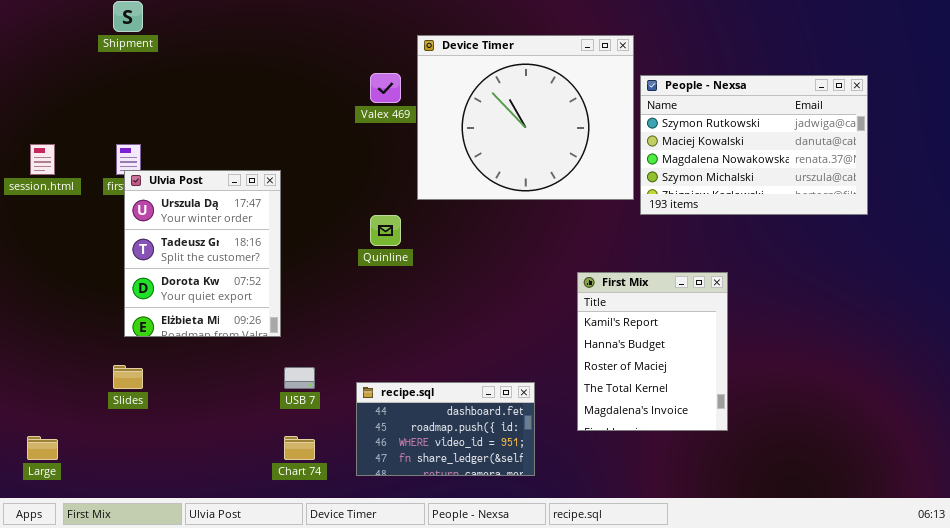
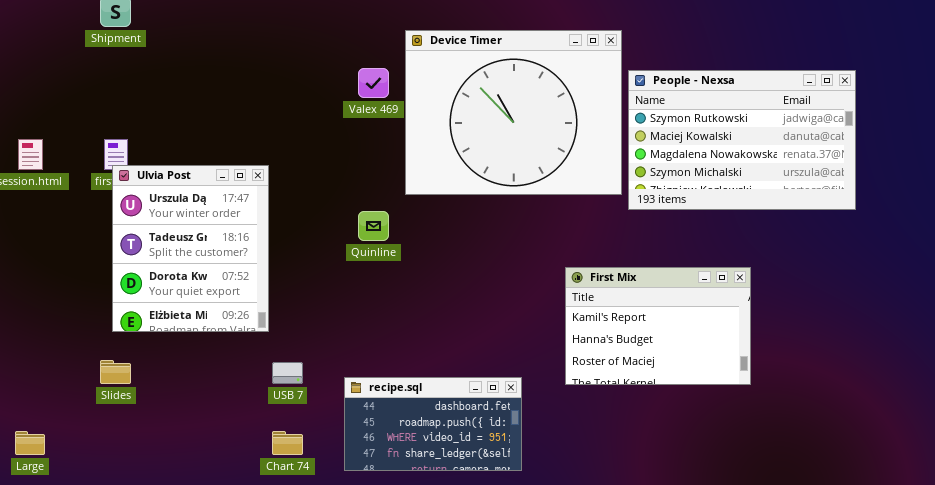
First Mix: [577,272,728,431] -> [565,267,751,385], resized

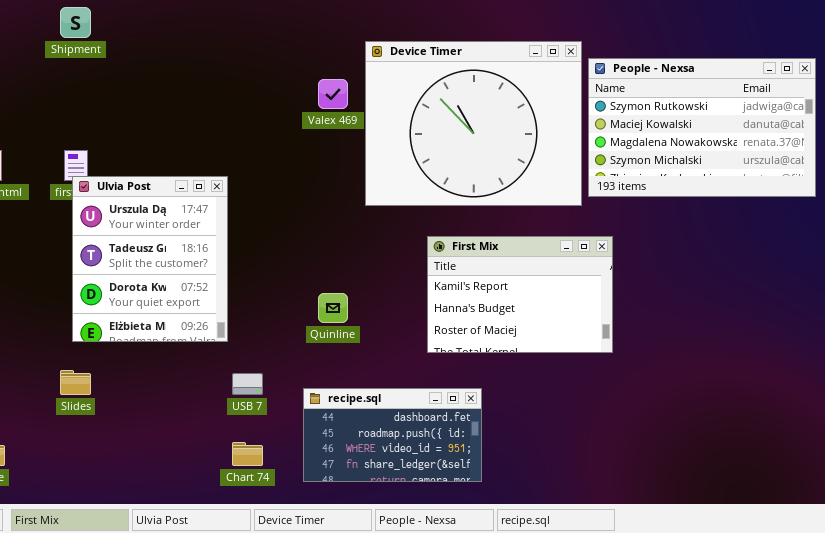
People - Nexsa: [628,70,856,210] -> [588,58,816,197], moved
Quinline: [358,211,389,241] -> [318,293,348,323], moved
First Mix: [565,267,751,385] -> [427,236,613,353], moved

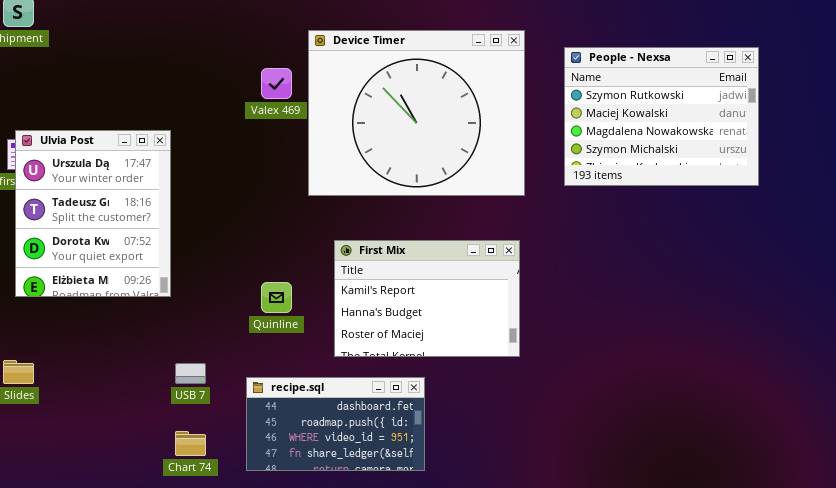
People - Nexsa: [588,58,816,197] -> [564,47,759,186], resized
Ulvia Post: [72,176,228,342] -> [15,130,171,297], moved
First Mix: [427,236,613,353] -> [334,240,520,357], moved

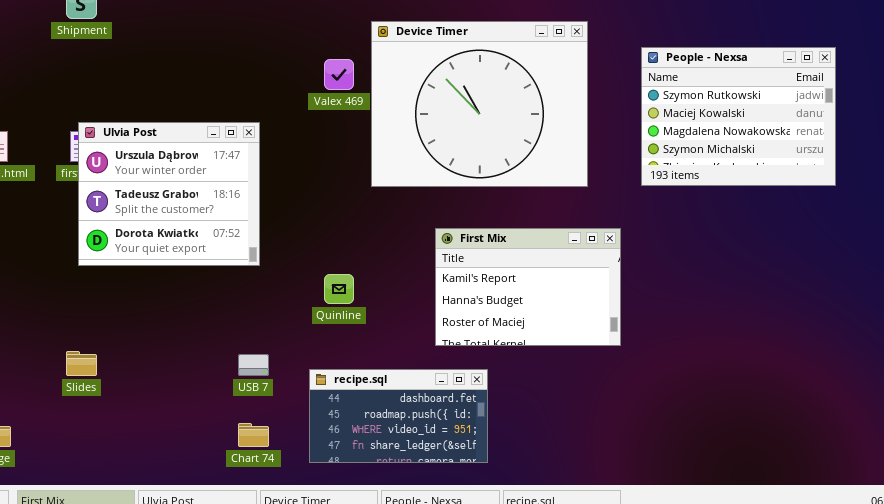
People - Nexsa: [564,47,759,186] -> [641,47,836,186], moved
Ulvia Post: [15,130,171,297] -> [78,122,260,266], resized
First Mix: [334,240,520,357] -> [435,228,621,346], moved

